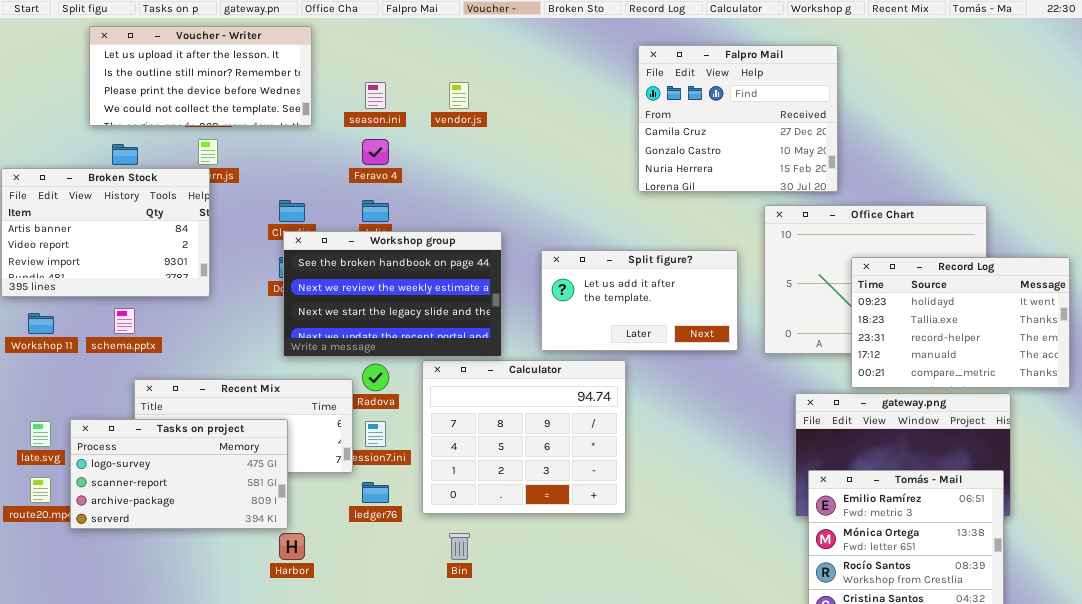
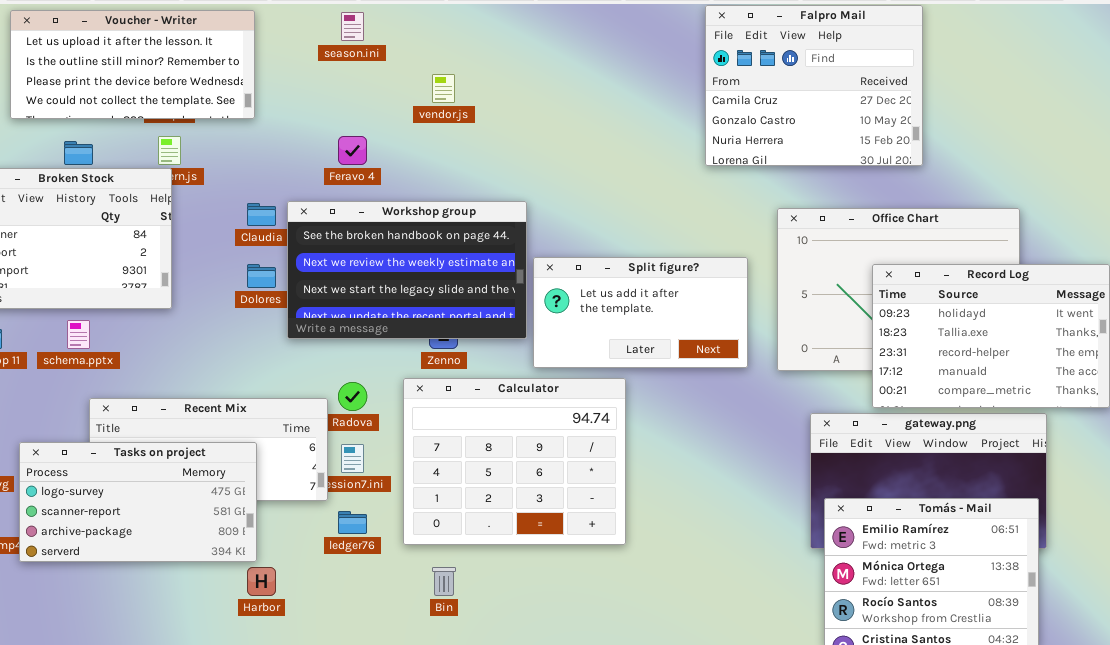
Voucher - Writer: [89,26,312,126] -> [10,10,255,119], moved
Falpro Mail: [638,45,838,192] -> [705,5,923,166], moved
season.ini: [365,82,386,109] -> [341,12,364,41], moved
Workshop group: [283,231,502,357] -> [287,201,527,339], moved

